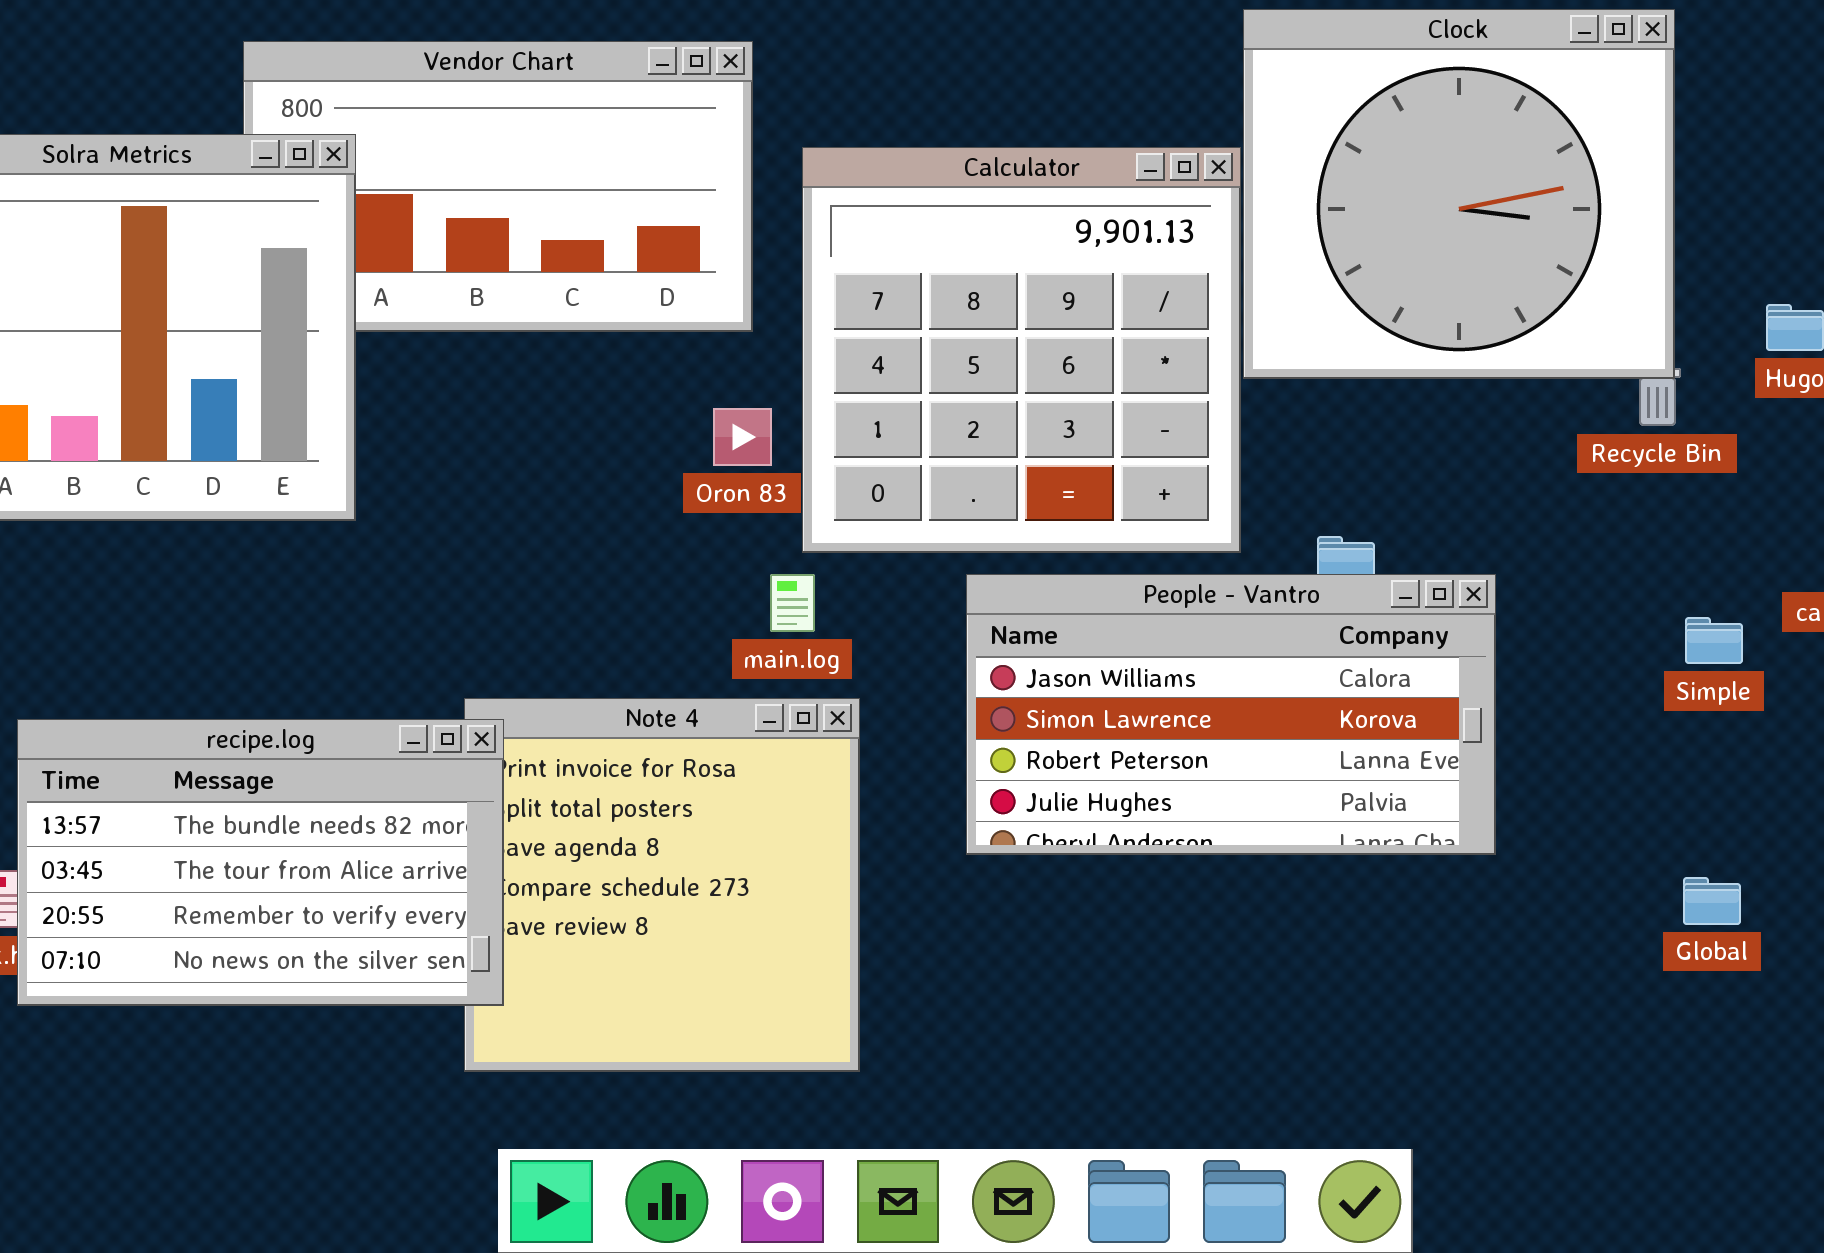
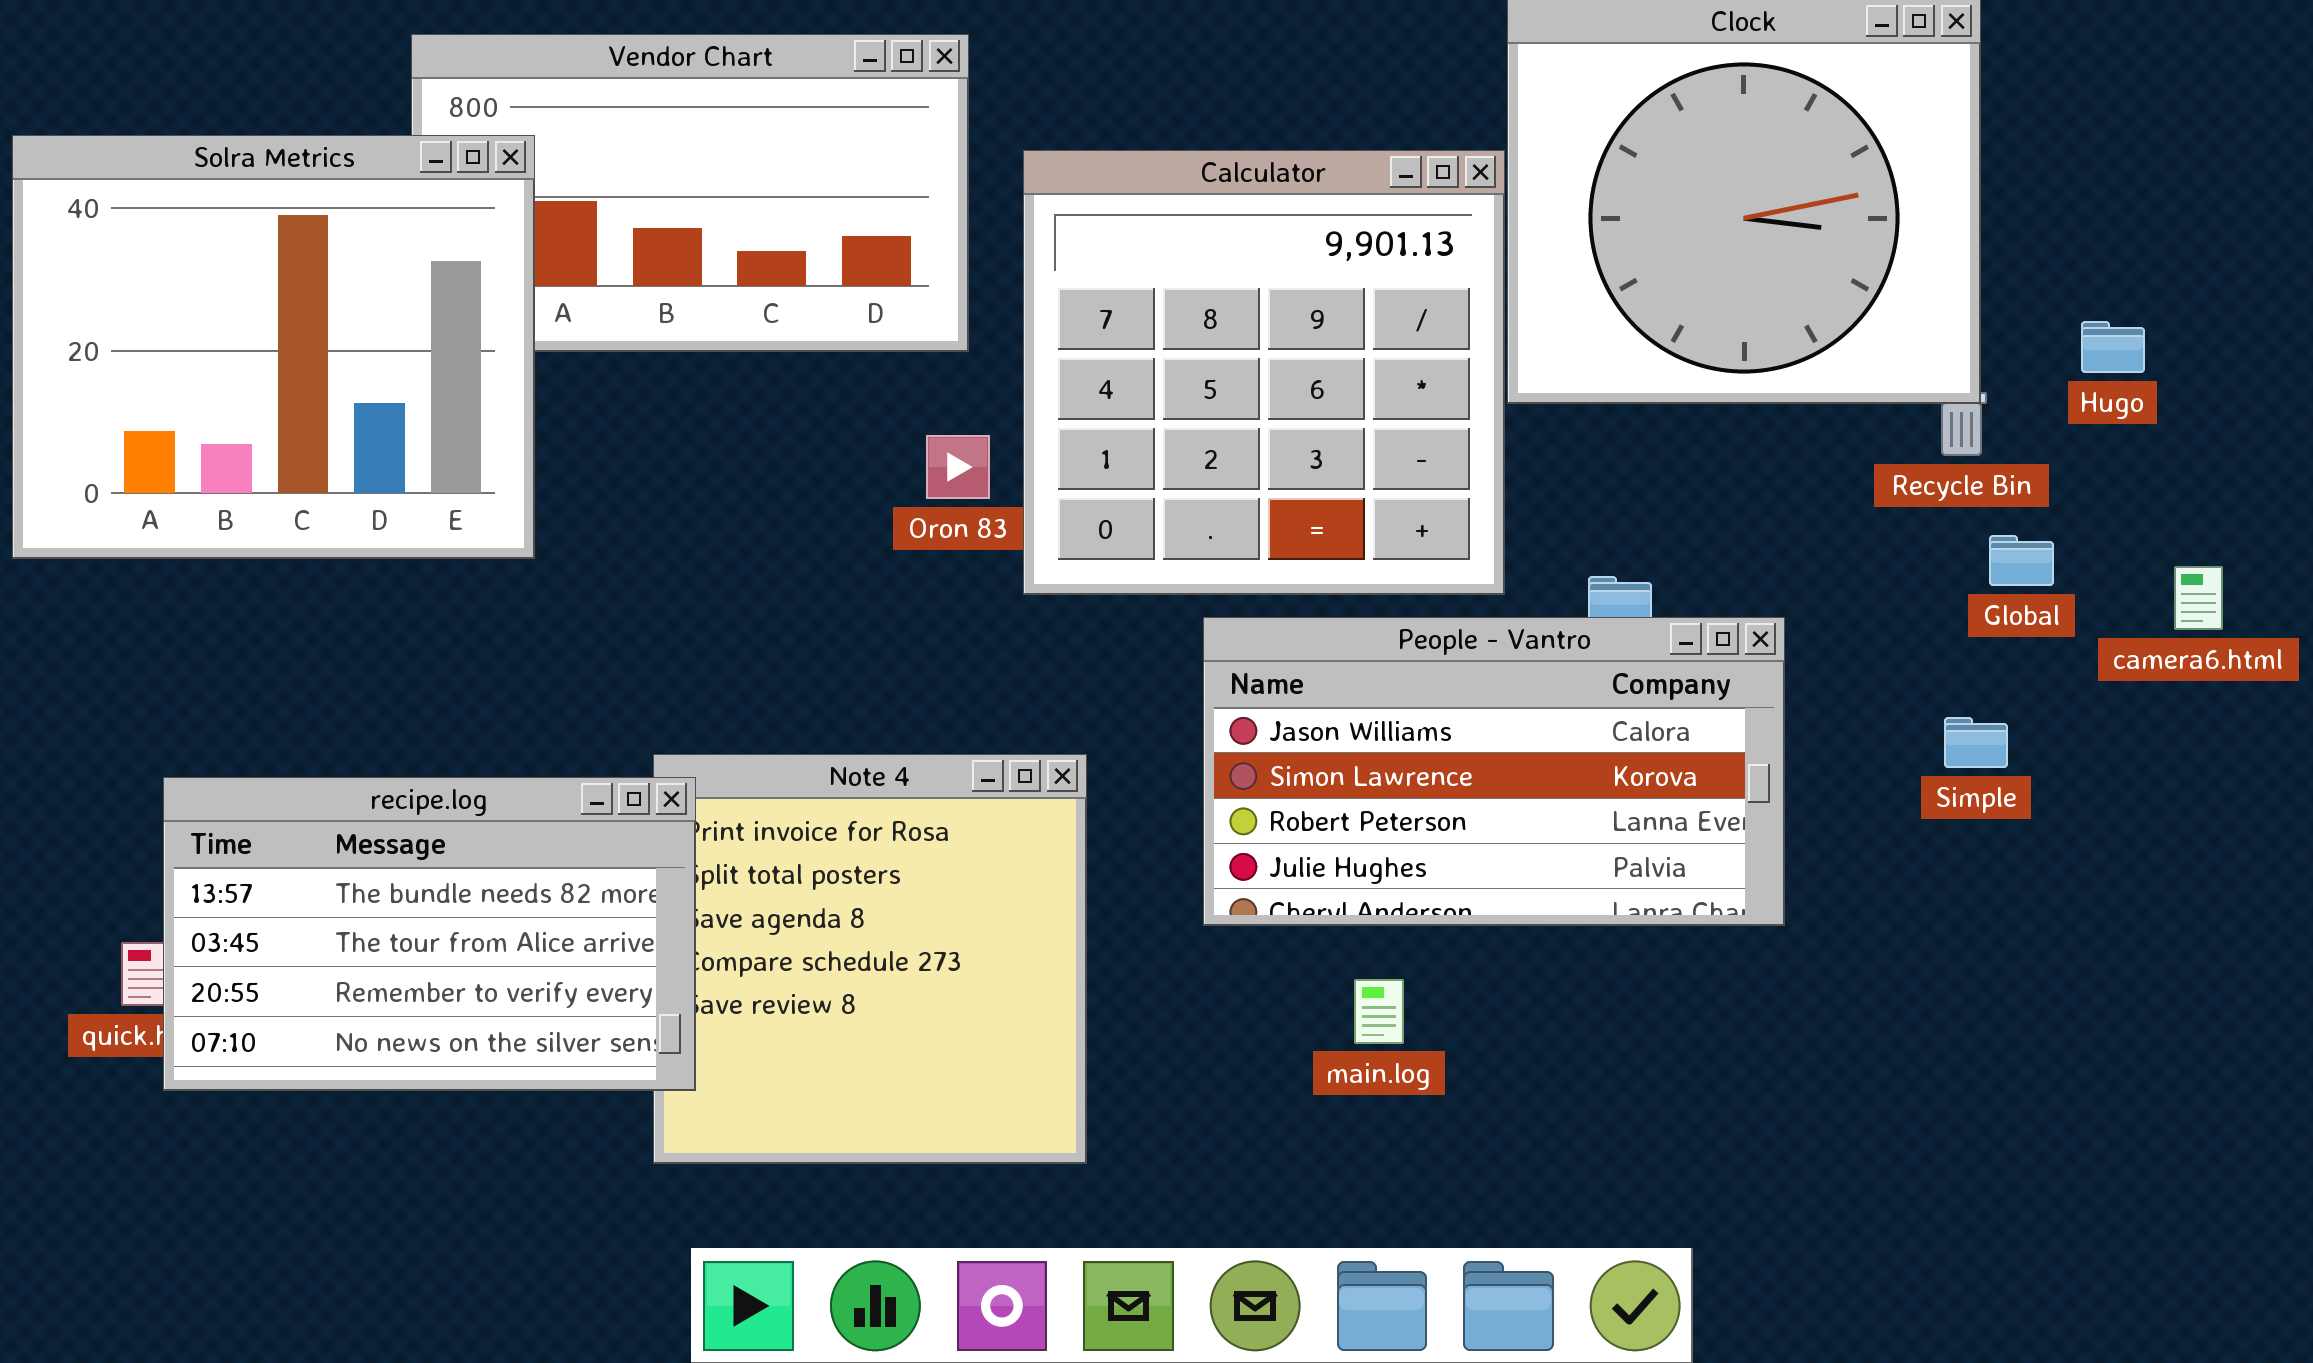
main.log: [770,574,815,632] -> [1354,979,1404,1044], moved
Simple: [1685,617,1743,664] -> [1944,717,2008,768], moved
Global: [1683,877,1741,925] -> [1989,535,2054,586], moved

